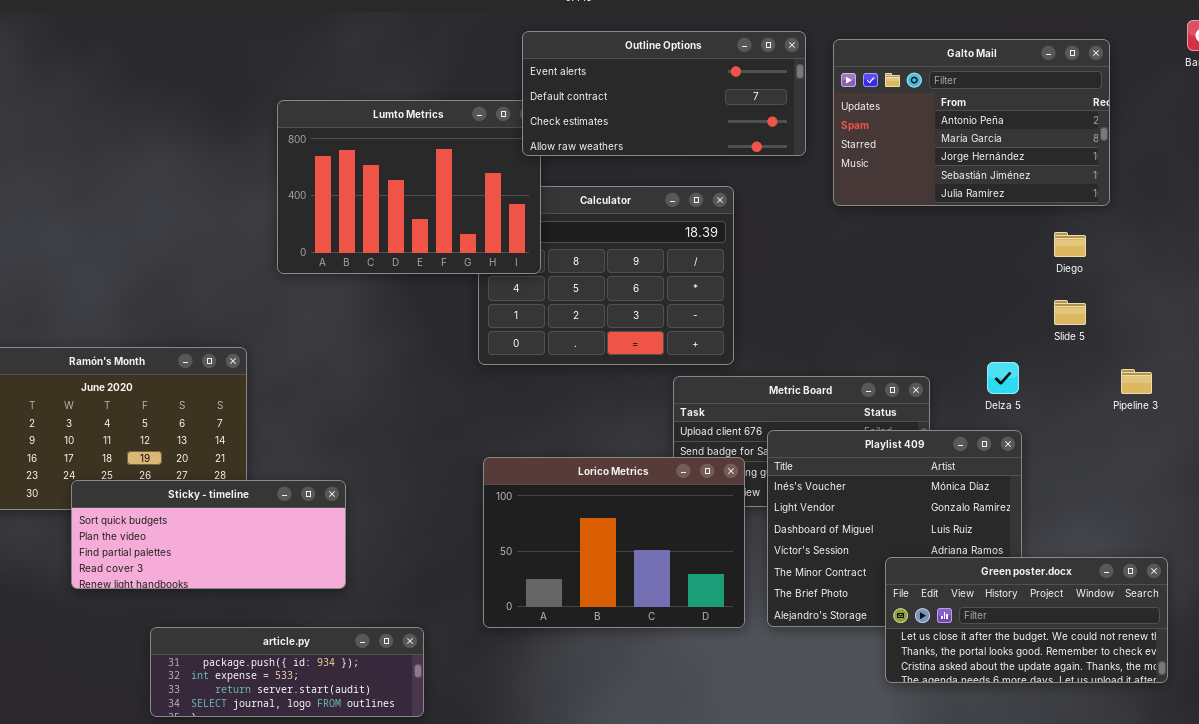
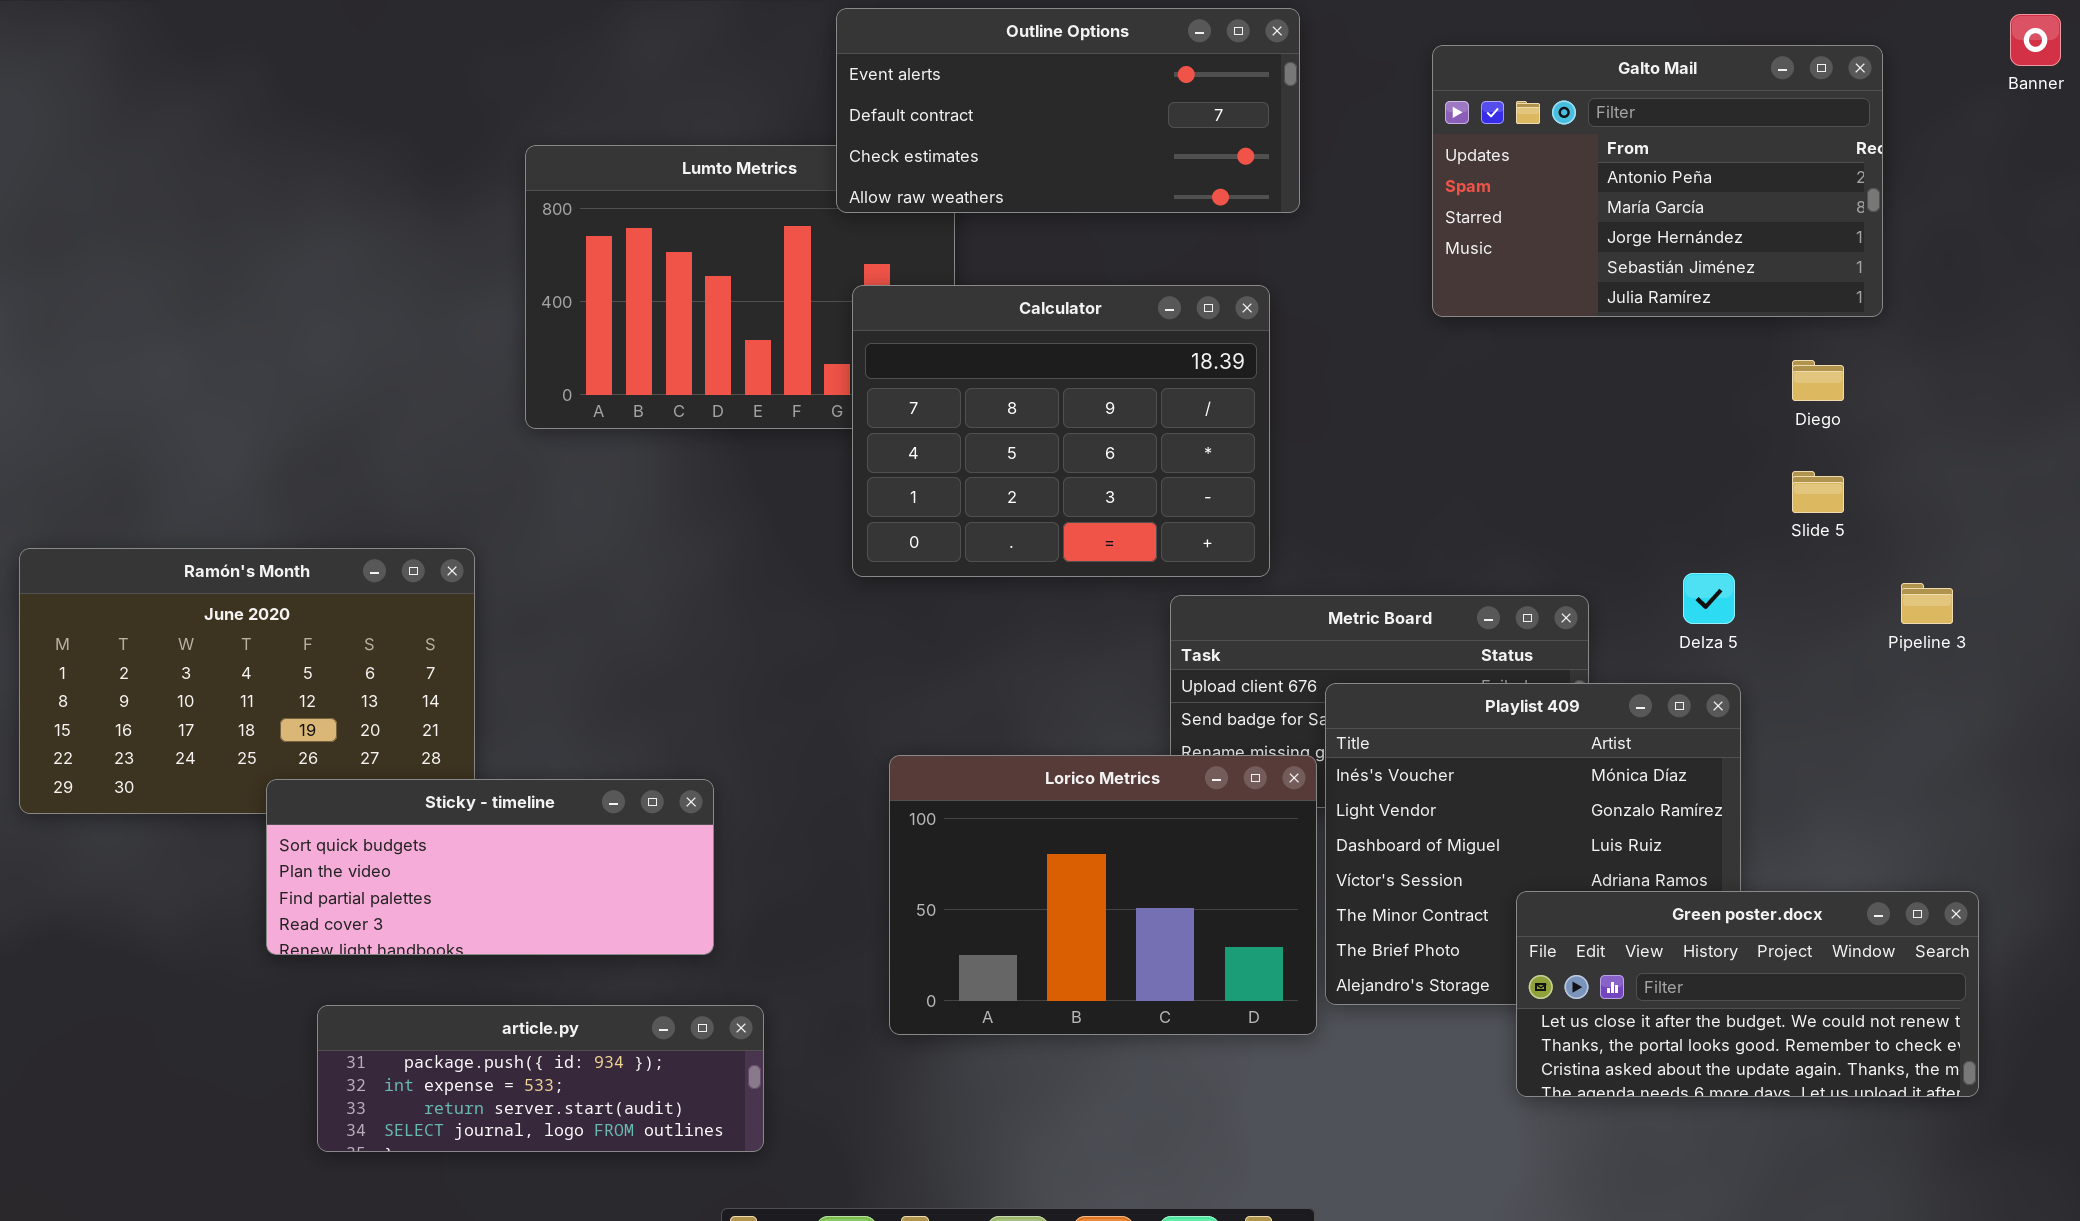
Outline Options: [522,31,806,156] -> [836,8,1300,213], moved
Calculator: [478,186,734,365] -> [852,285,1270,577], raised
Lorico Metrics: [483,457,745,628] -> [889,755,1317,1035], moved
Sticky - timeline: [71,480,346,589] -> [266,779,714,955], moved

